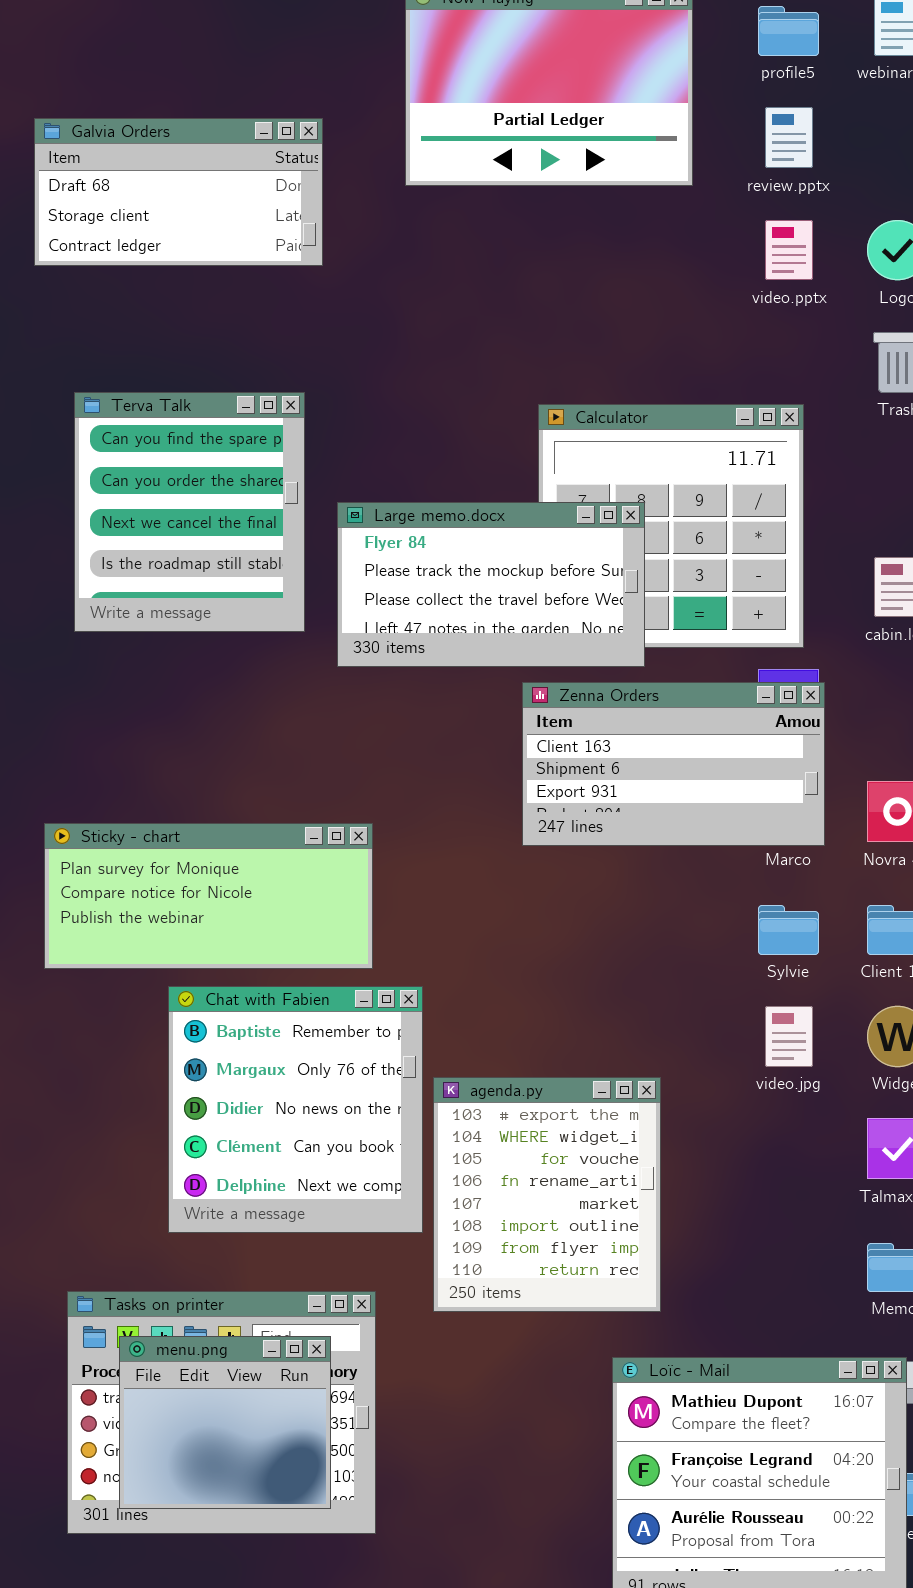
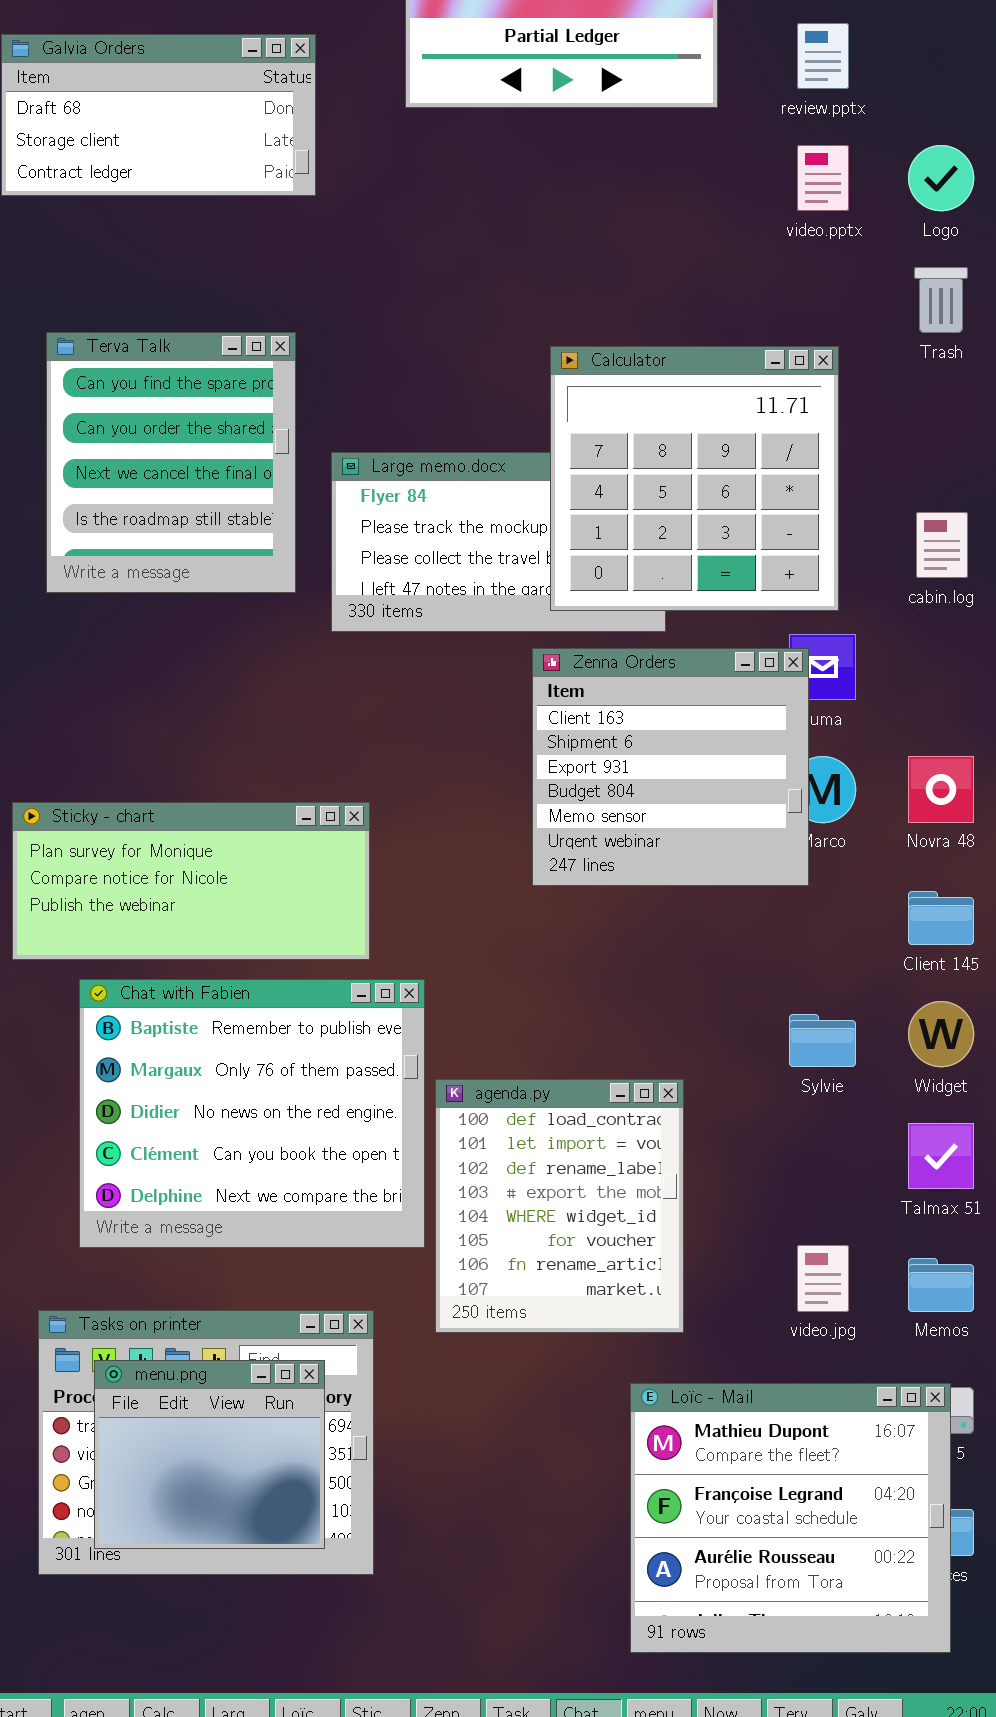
Calculator: [538,404,804,648] -> [550,346,839,611], raised
Zenna Orders: [522,682,825,846] -> [532,648,809,886], resized
Sylvie: [758,905,819,955] -> [789,1014,856,1067], moved
Chat with Fabien: [168,986,423,1233] -> [79,979,425,1248], resized
video.jpg: [765,1006,813,1067] -> [797,1245,849,1312], moved
agenda.py: [433,1077,661,1312] -> [435,1079,684,1333], scrolled up 3 rows

